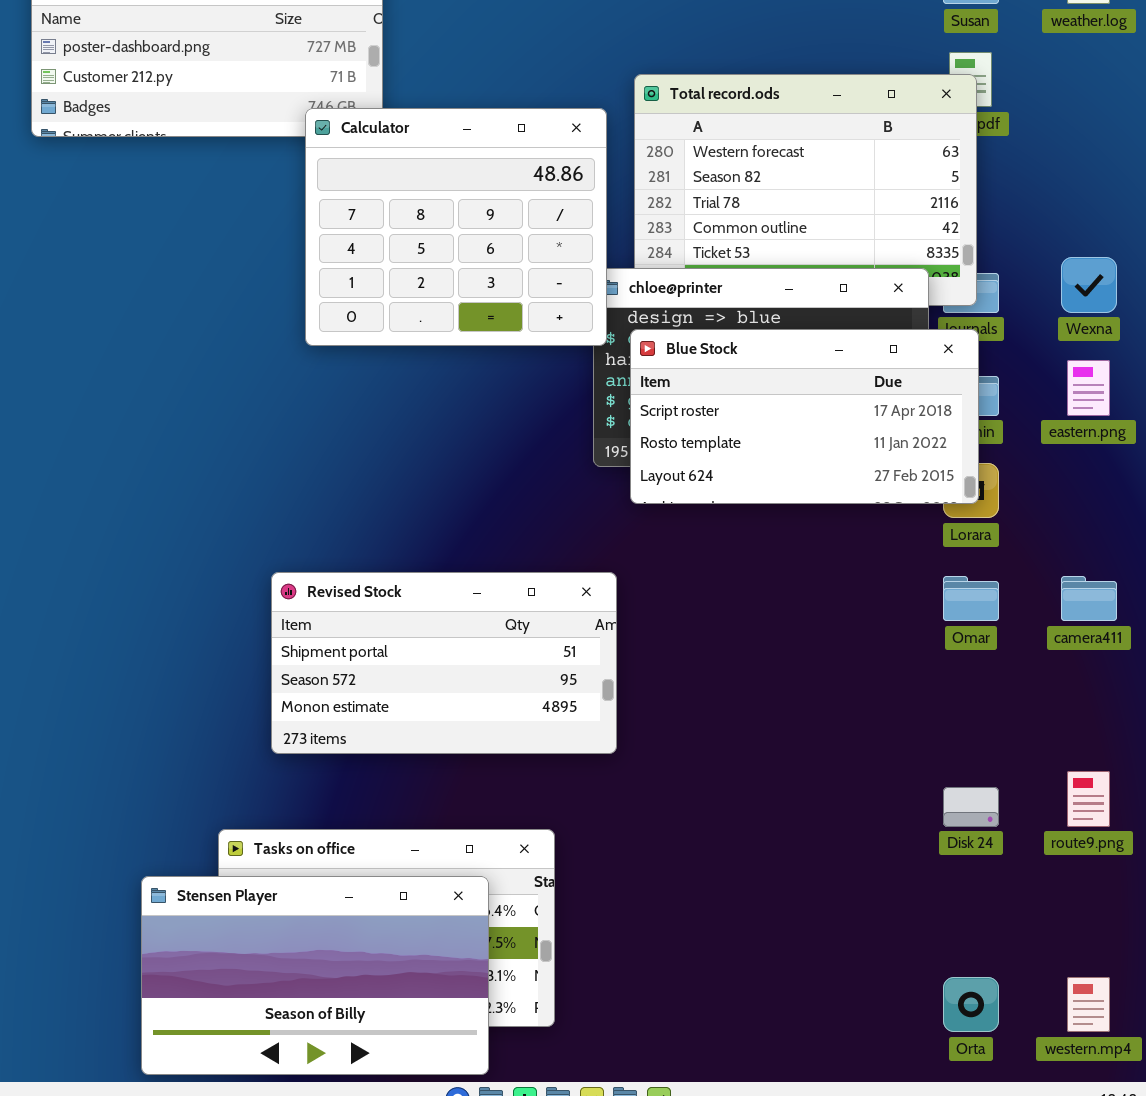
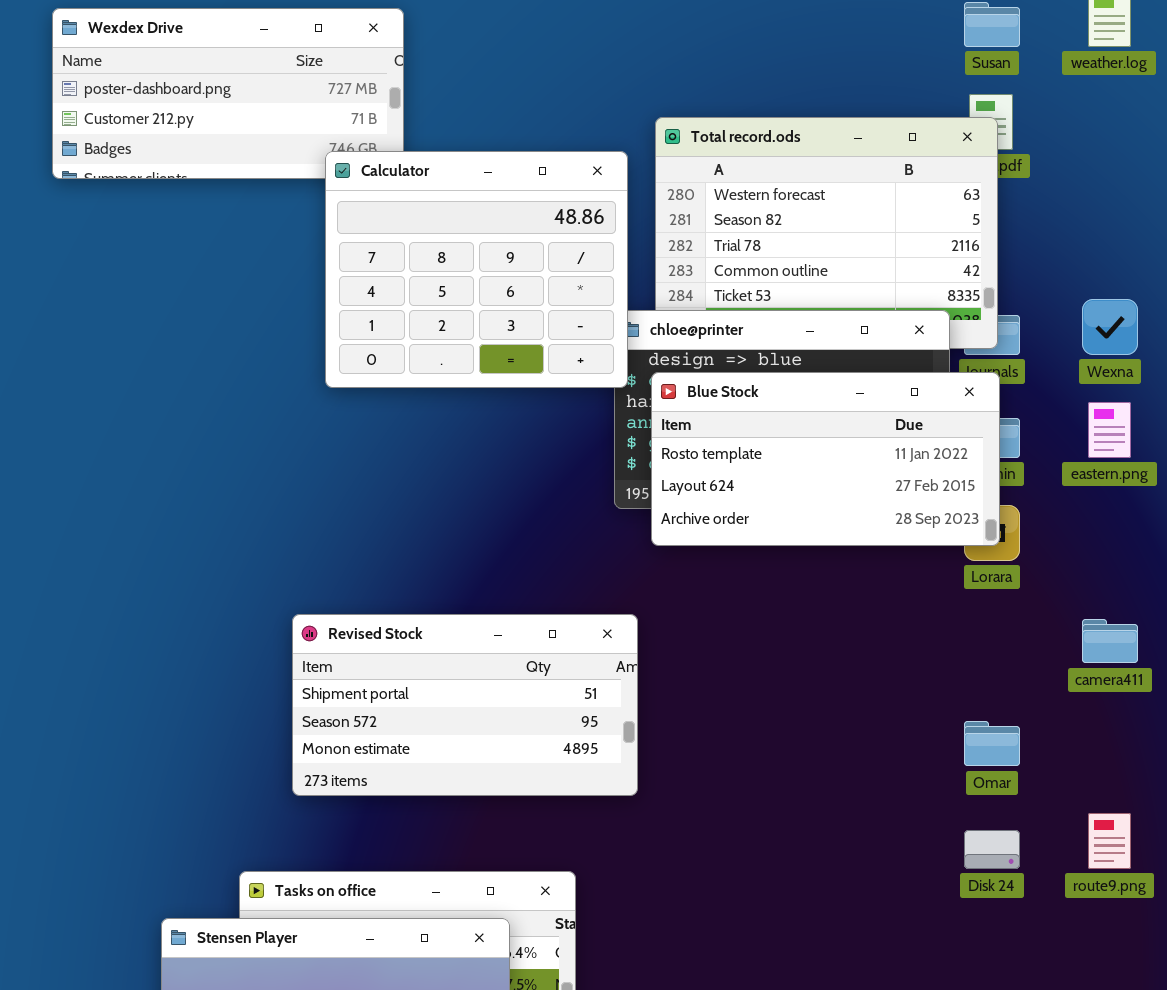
Blue Stock: [630,329,979,504] -> [651,372,1000,546], scrolled down 1 row
Omar: [943,576,999,621] -> [964,721,1020,766], moved

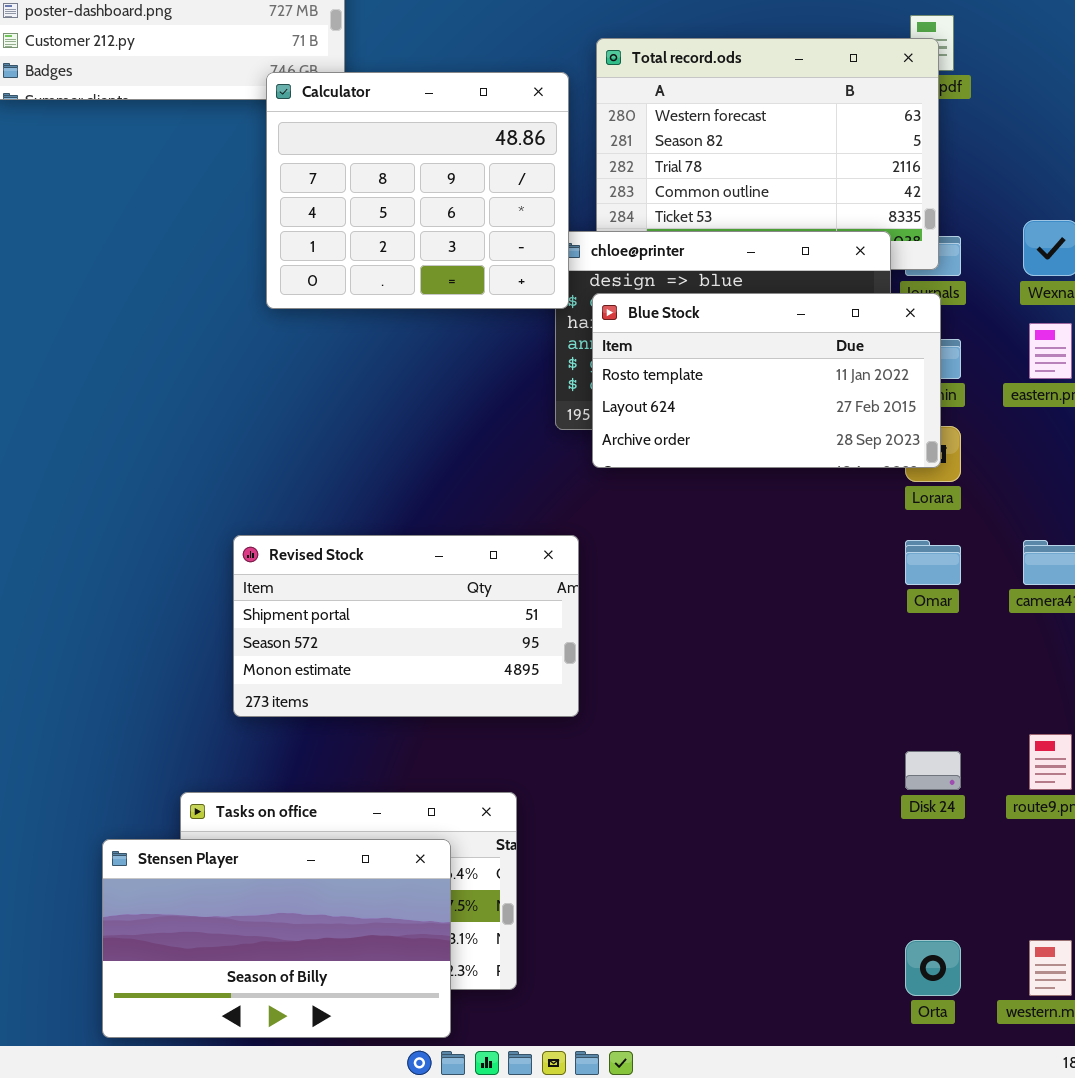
Omar: [964,721,1020,766] -> [905,540,961,585], moved

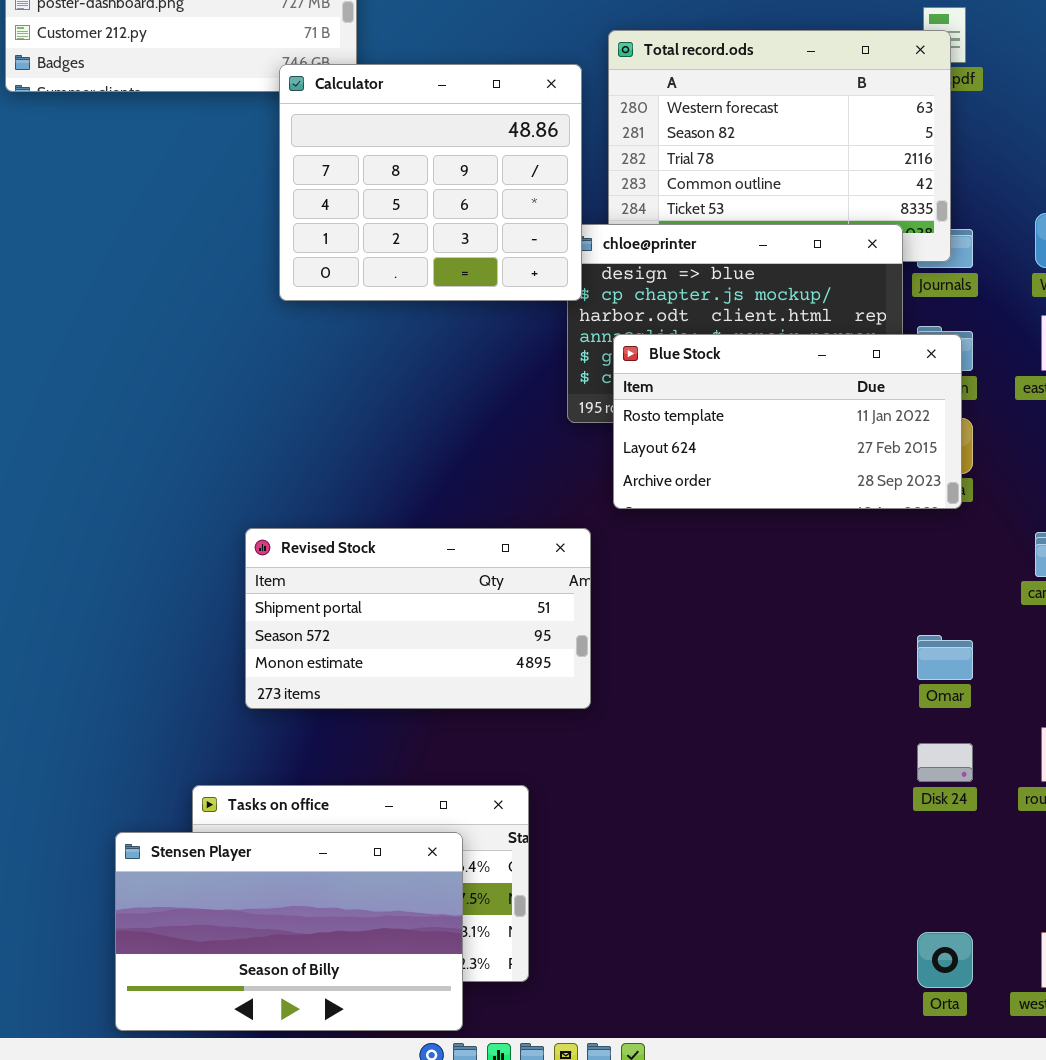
Blue Stock: [592,293,941,468] -> [613,334,962,509], moved
Omar: [905,540,961,585] -> [917,635,973,680], moved

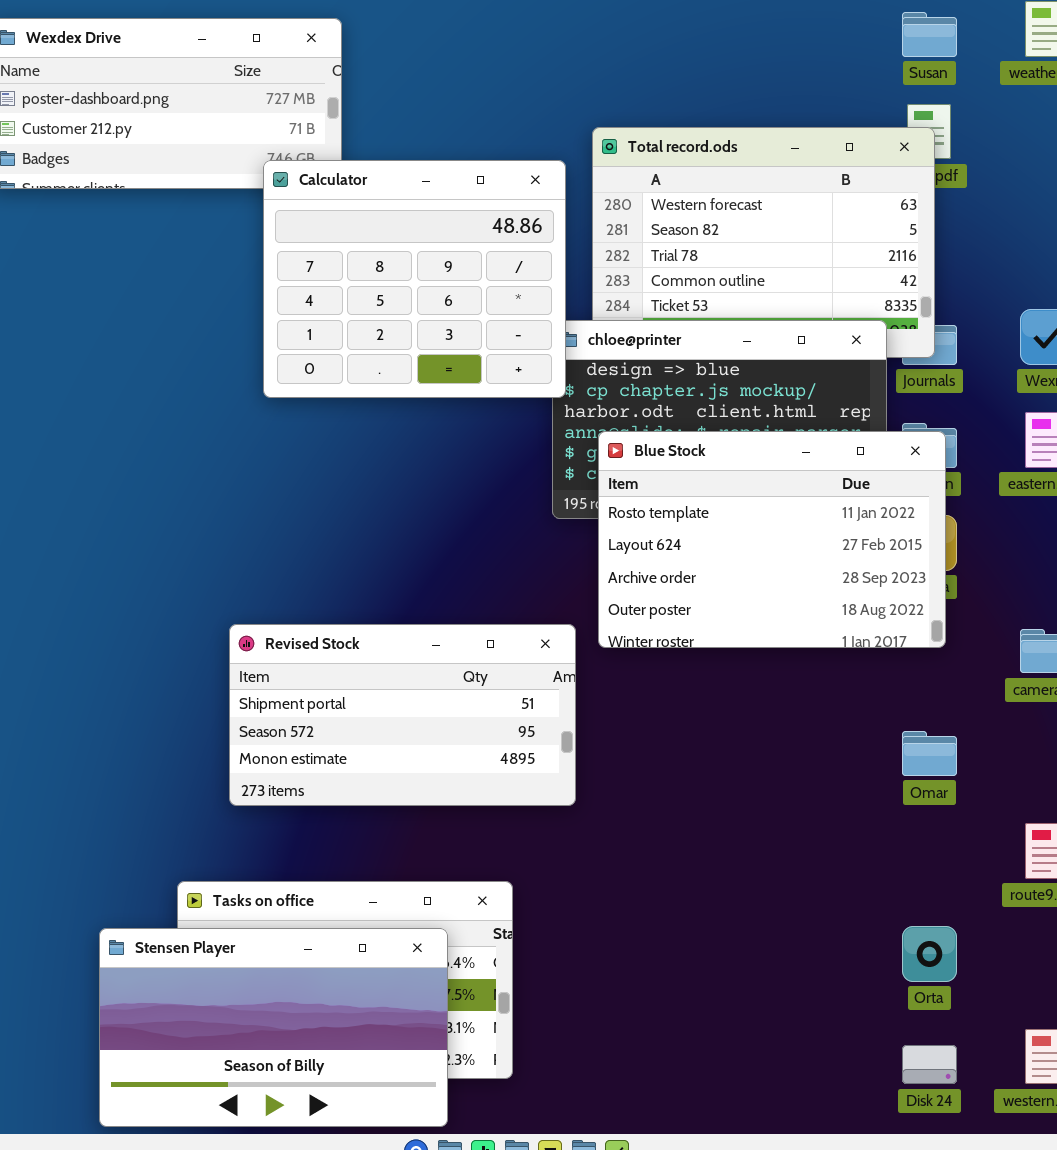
Blue Stock: [613,334,962,509] -> [598,431,946,648], resized
Disk 24: [917,743,973,782] -> [902,1045,957,1084], moved
Orta: [917,932,973,988] -> [902,926,957,982], moved

